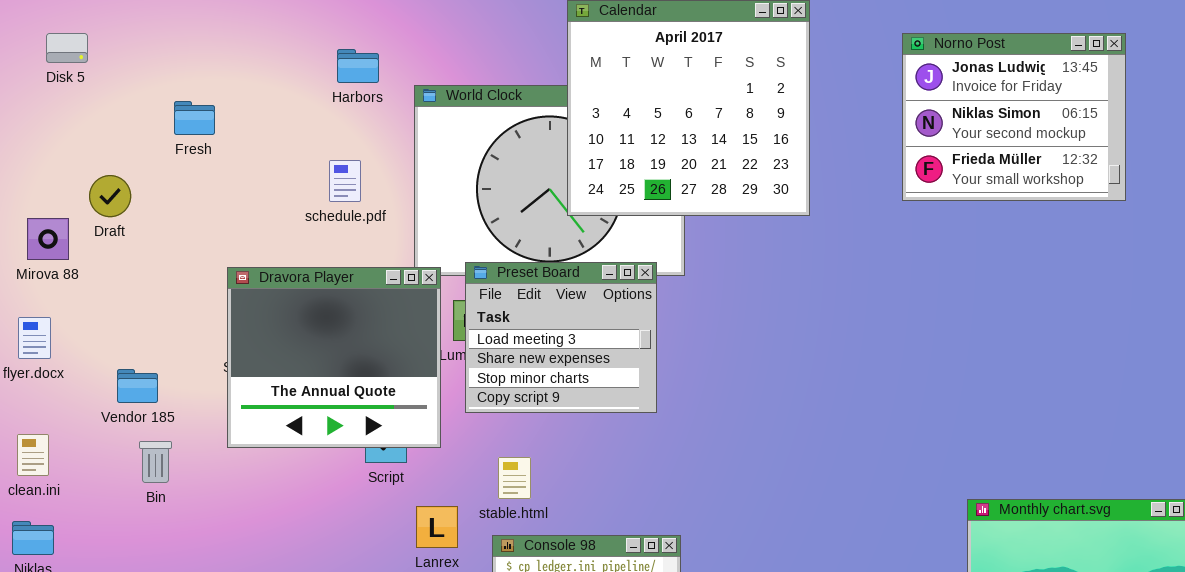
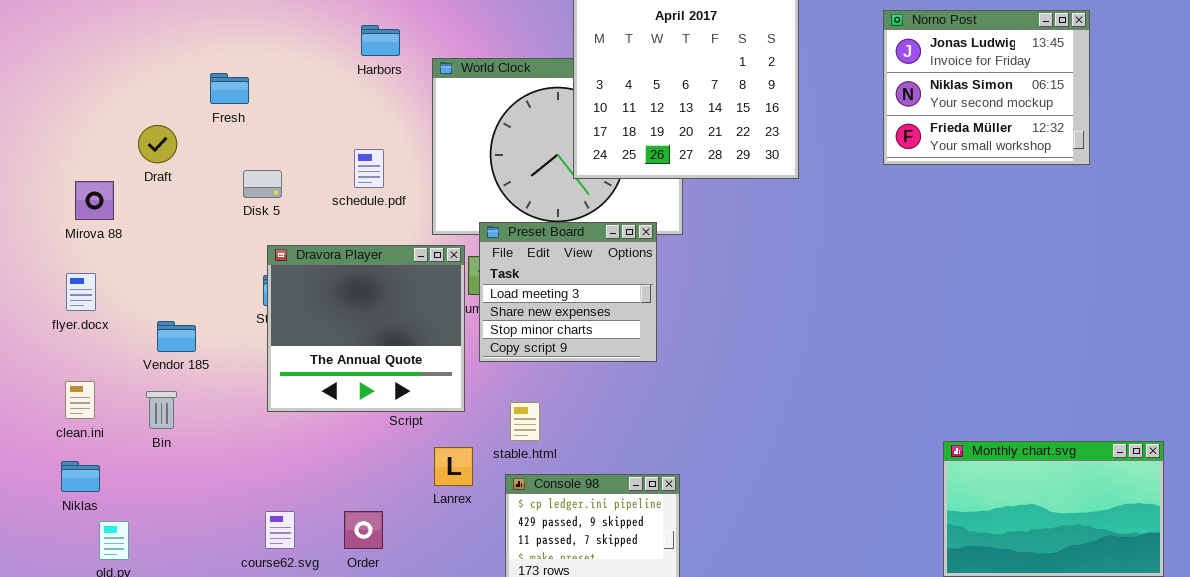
Disk 5: [46,33,88,63] -> [243,170,282,198], moved
schedule.pdf: [329,160,361,202] -> [354,149,384,188], moved
Draft: [89,175,131,217] -> [138,125,177,163], moved
Dravora Player: [227,267,441,448] -> [267,245,465,412], moved
Bin: [139,441,172,483] -> [146,391,177,429], moved

